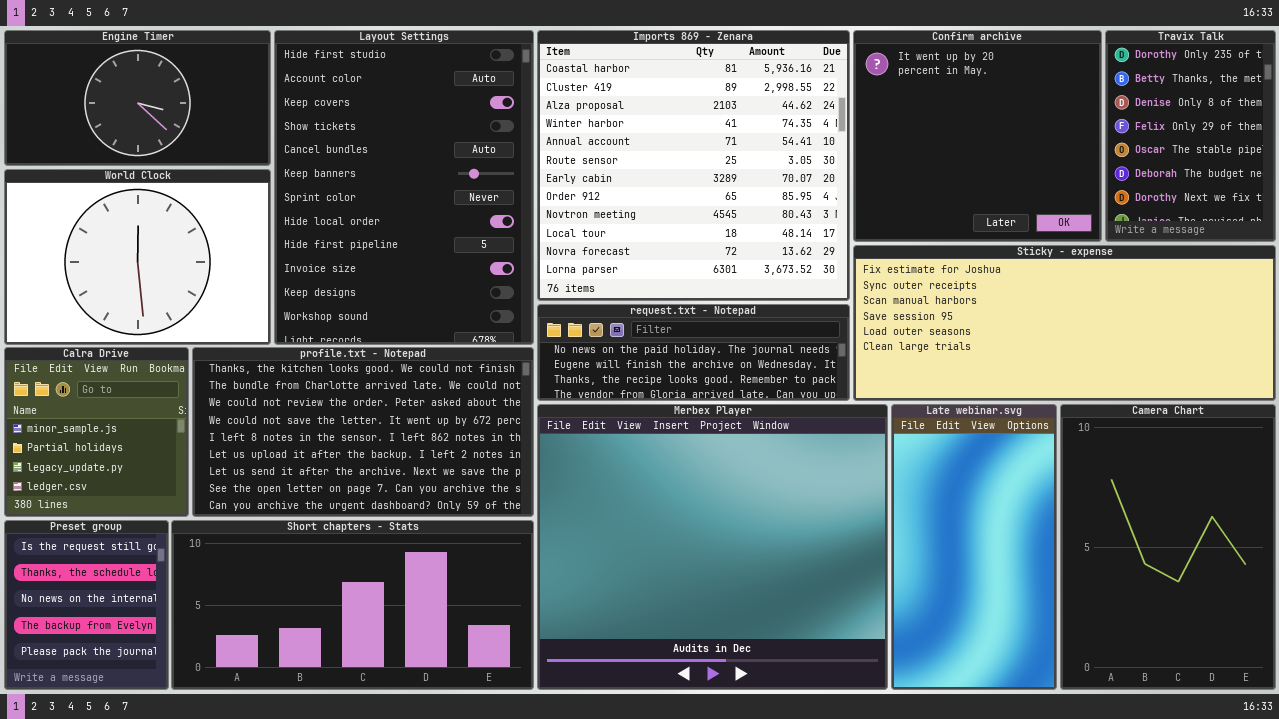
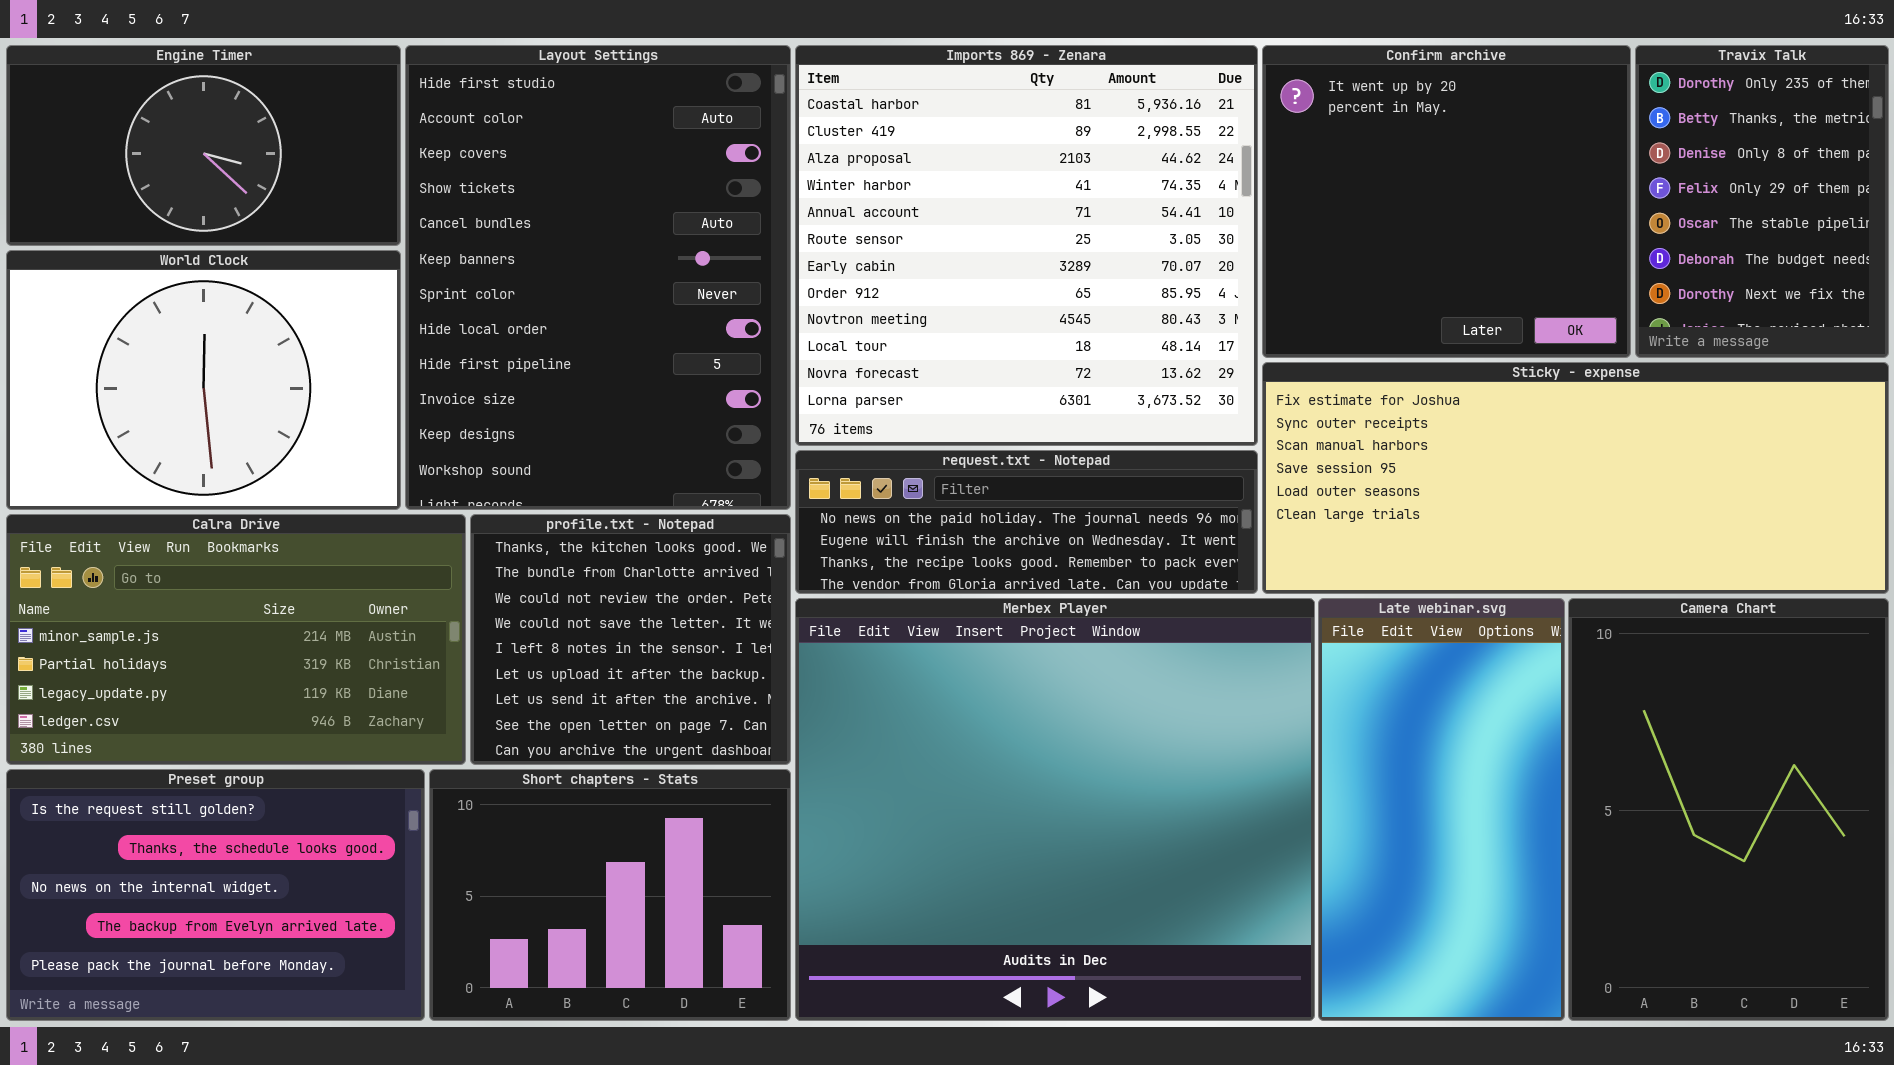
Calra Drive: [4,347,189,517] -> [6,514,466,765], resized
profile.txt - Notepad: [192,347,534,517] -> [470,514,791,765], resized
Preset group: [4,520,169,690] -> [6,769,425,1021], resized
Short chapters - Stats: [171,520,534,690] -> [429,769,791,1021], resized

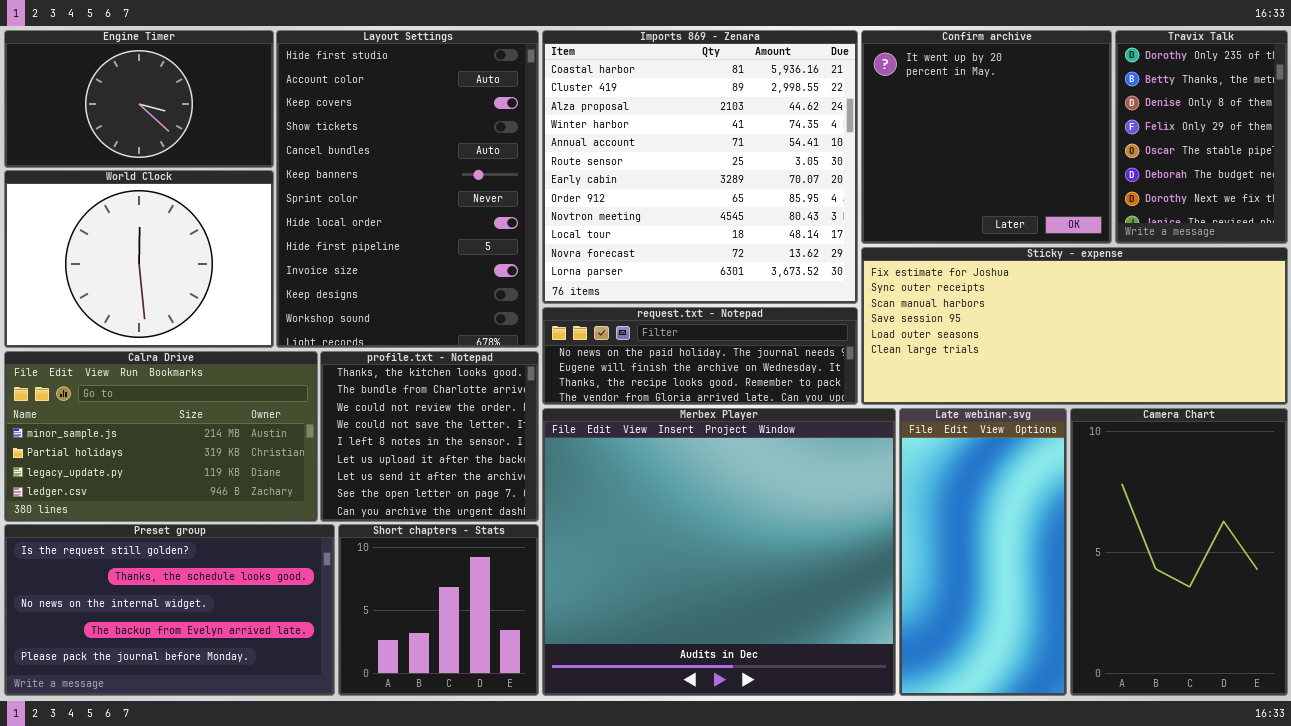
Preset group: [6,769,425,1021] -> [4,524,335,696], resized
Short chapters - Stats: [429,769,791,1021] -> [338,524,539,696], resized

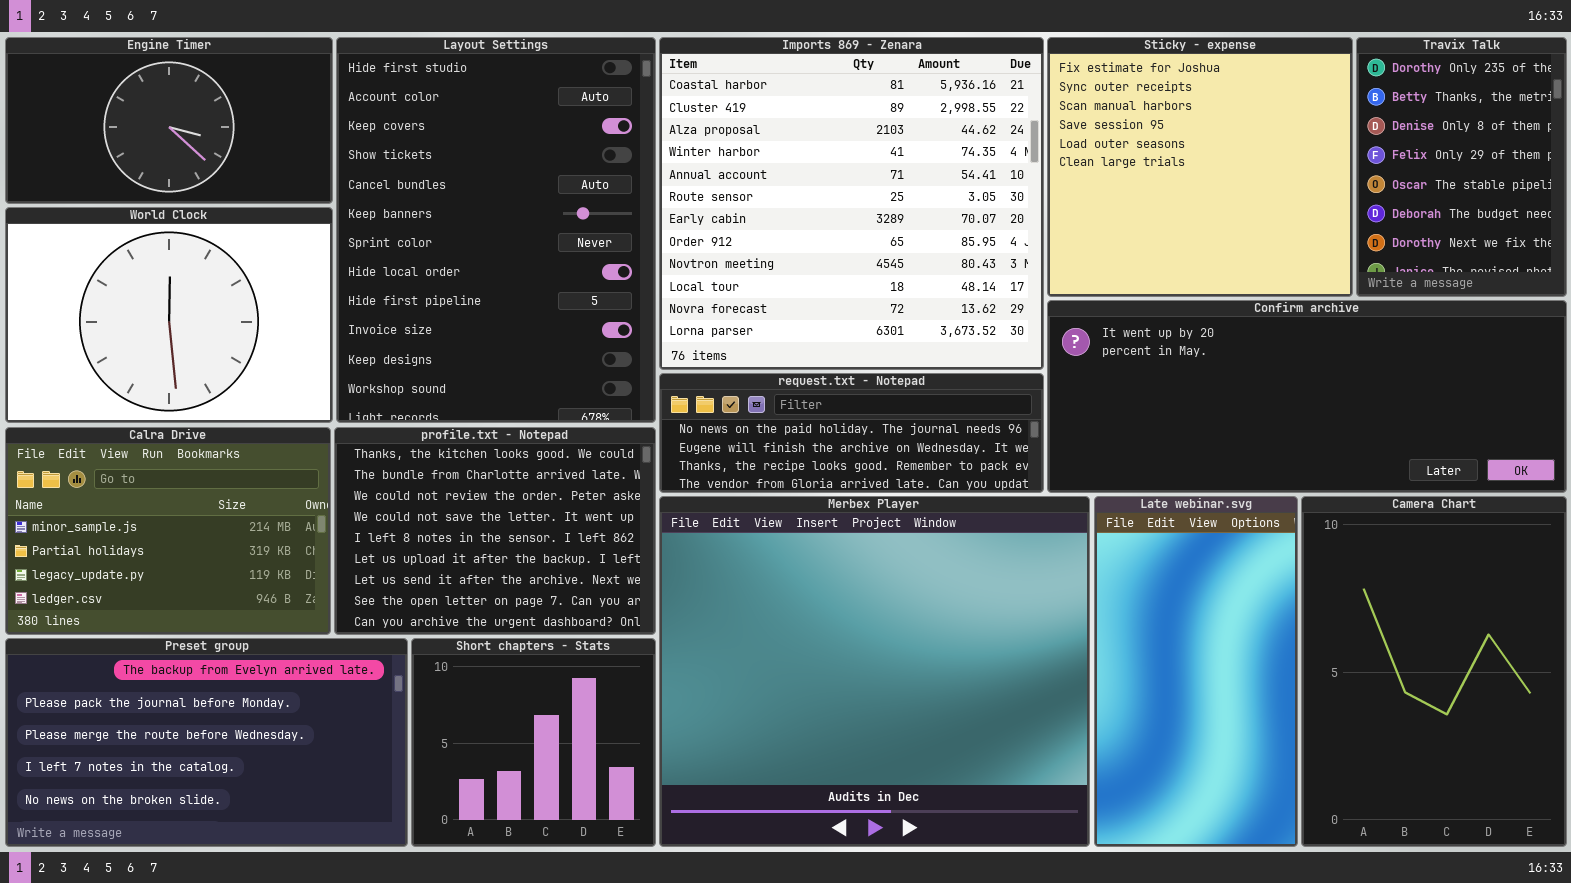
Confirm archive: [861,30,1112,244] -> [1047,300,1567,493], moved, resized
Sticky - expense: [861,247,1288,405] -> [1047,37,1353,297], moved, resized
Calra Drive: [4,351,318,522] -> [5,427,331,635], resized
profile.txt - Notepad: [320,351,539,522] -> [334,427,656,635], resized
Preset group: [4,524,335,696] -> [5,638,408,847], scrolled down 3 rows

